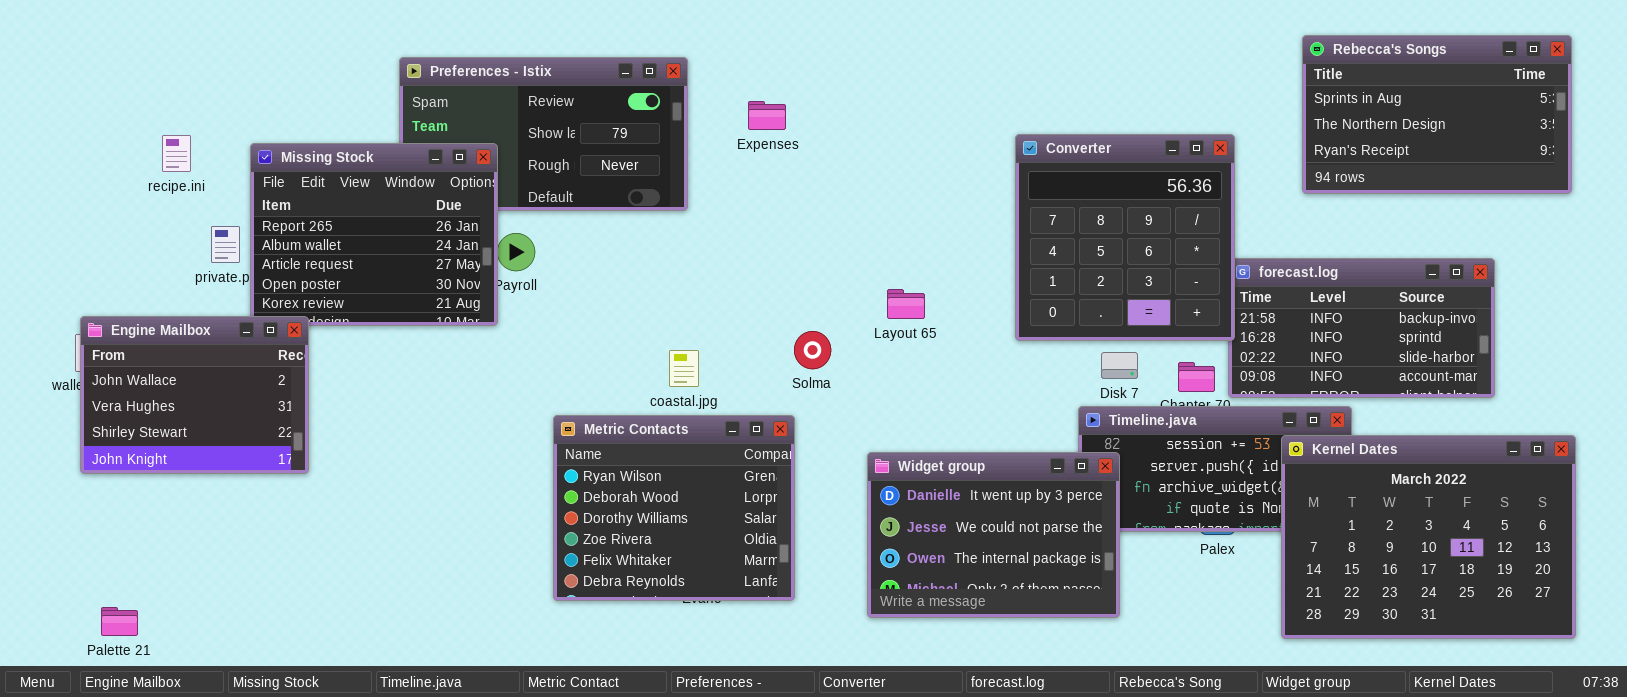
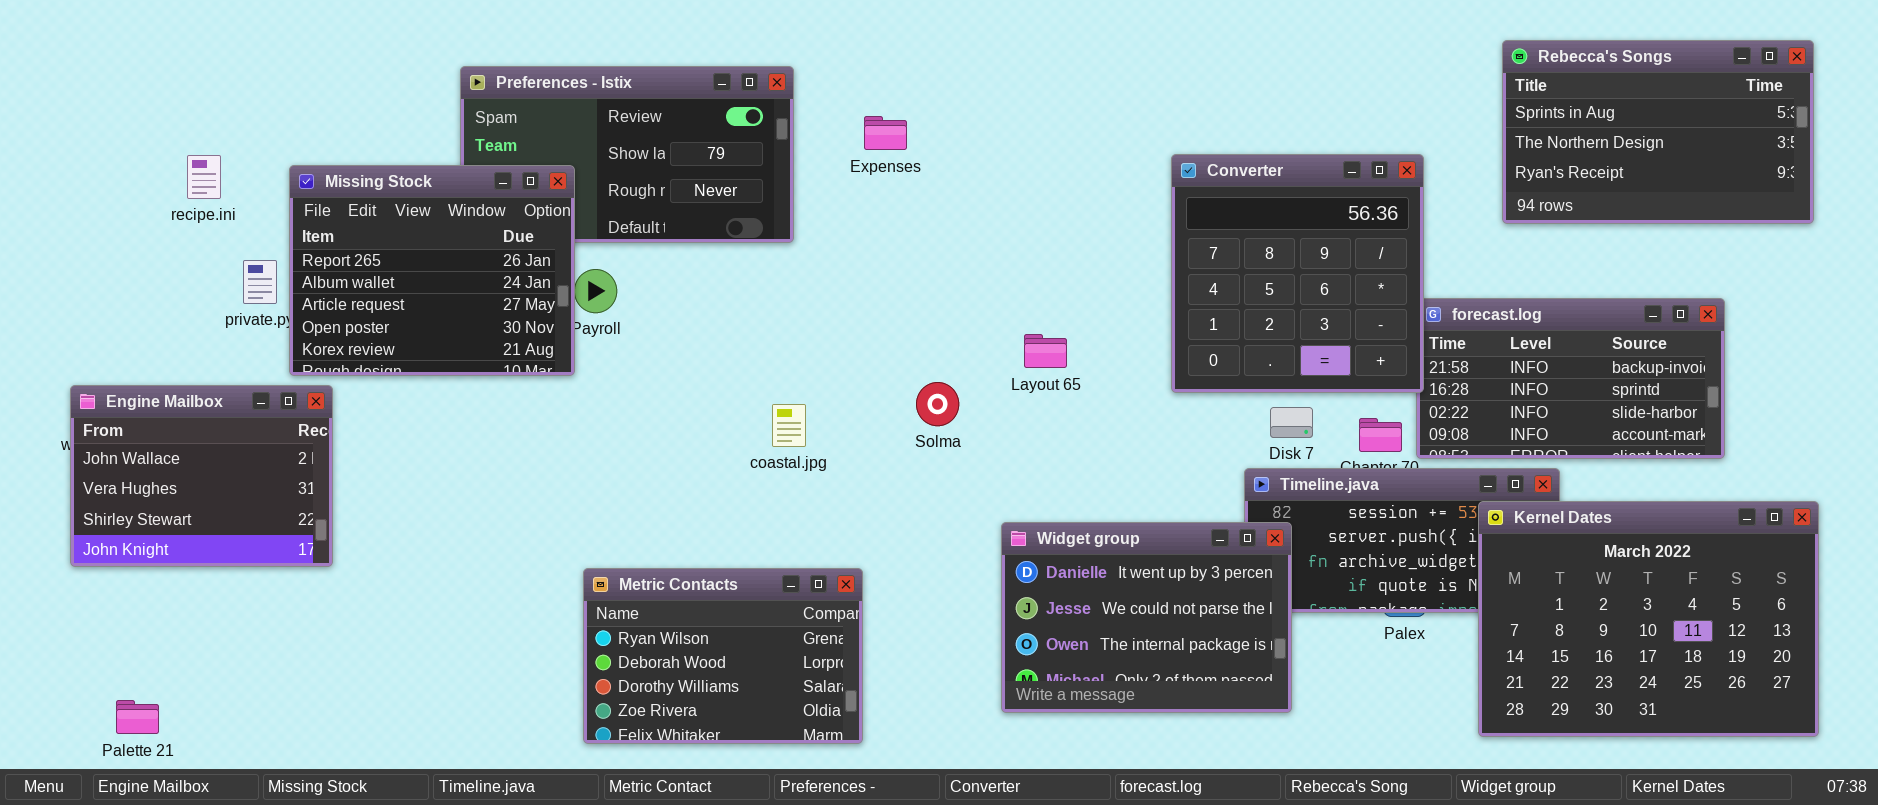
Engine Mailbox: [80,316,309,474] -> [70,385,333,567], moved
Metric Contacts: [553,415,795,601] -> [583,568,863,744], moved, resized

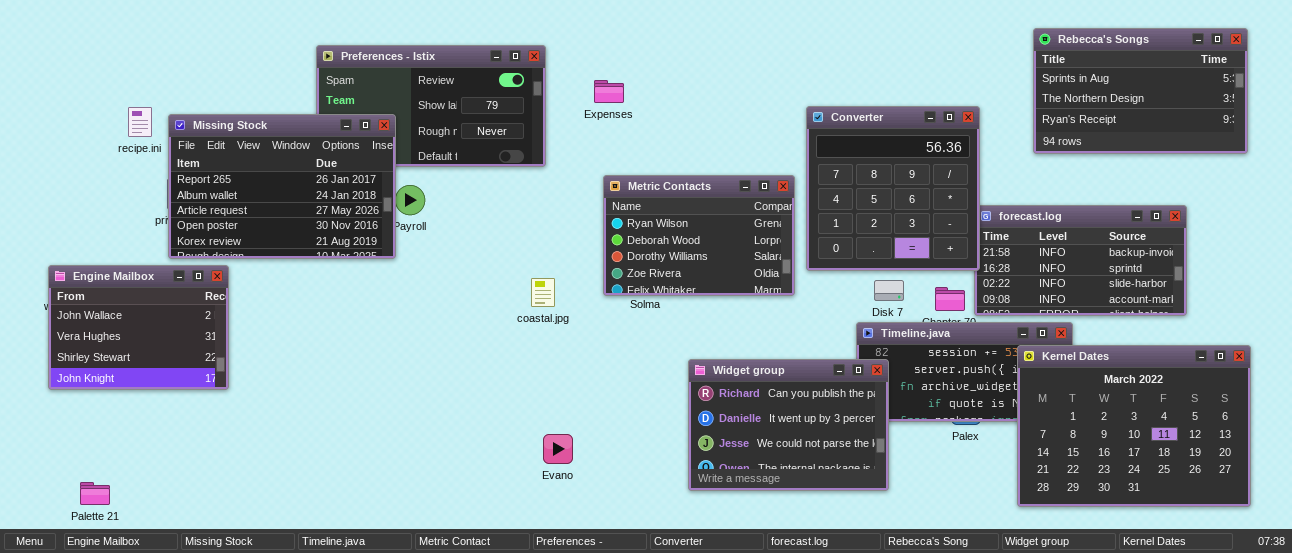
Missing Stock: [289,165,575,376] -> [168,114,396,259], resized
Widget group: [1001,522,1292,713] -> [688,359,889,491], scrolled up 1 row
Metric Contacts: [583,568,863,744] -> [603,175,795,296], moved

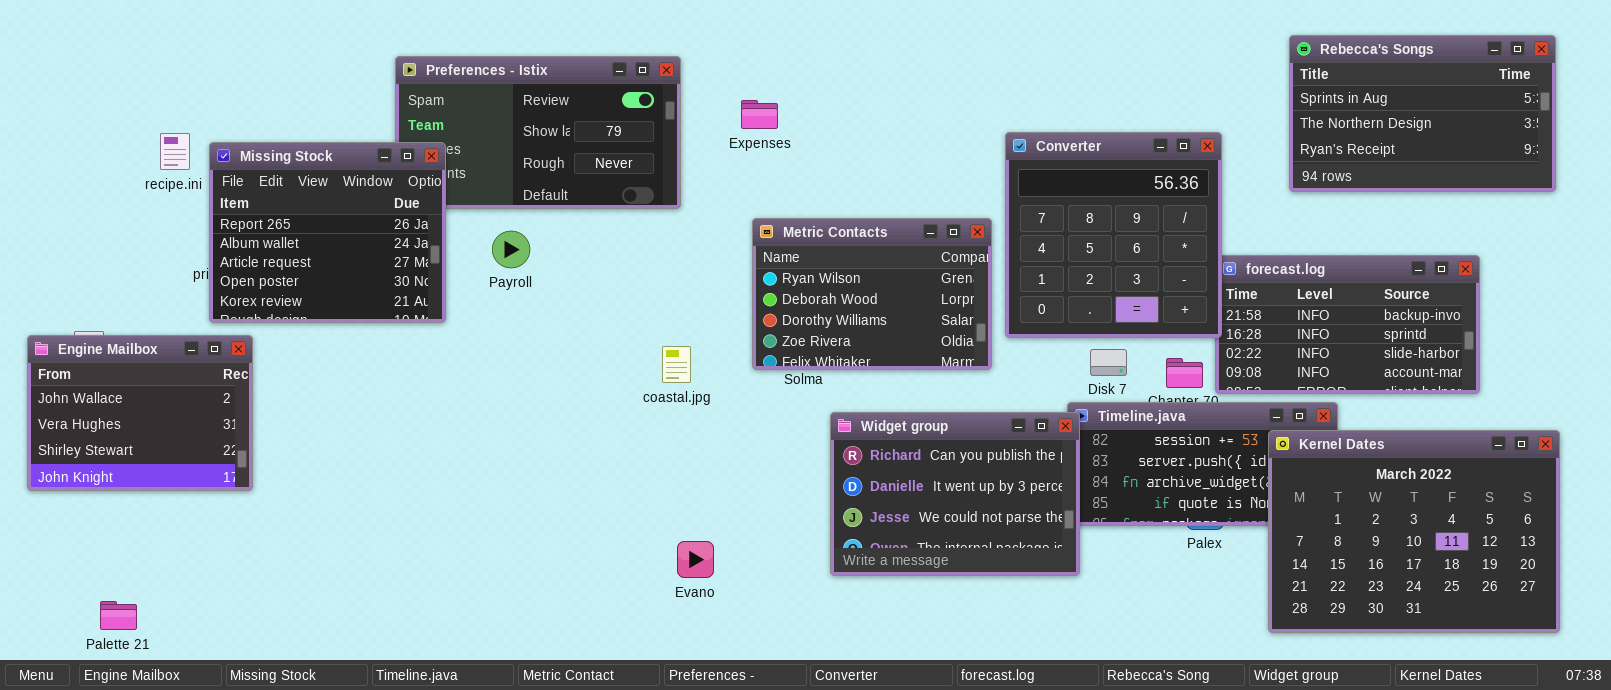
Missing Stock: [168,114,396,259] -> [209,142,446,323], resized
Engine Mailbox: [48,265,229,390] -> [27,335,253,491], moved
Widget group: [688,359,889,491] -> [830,412,1080,576], moved

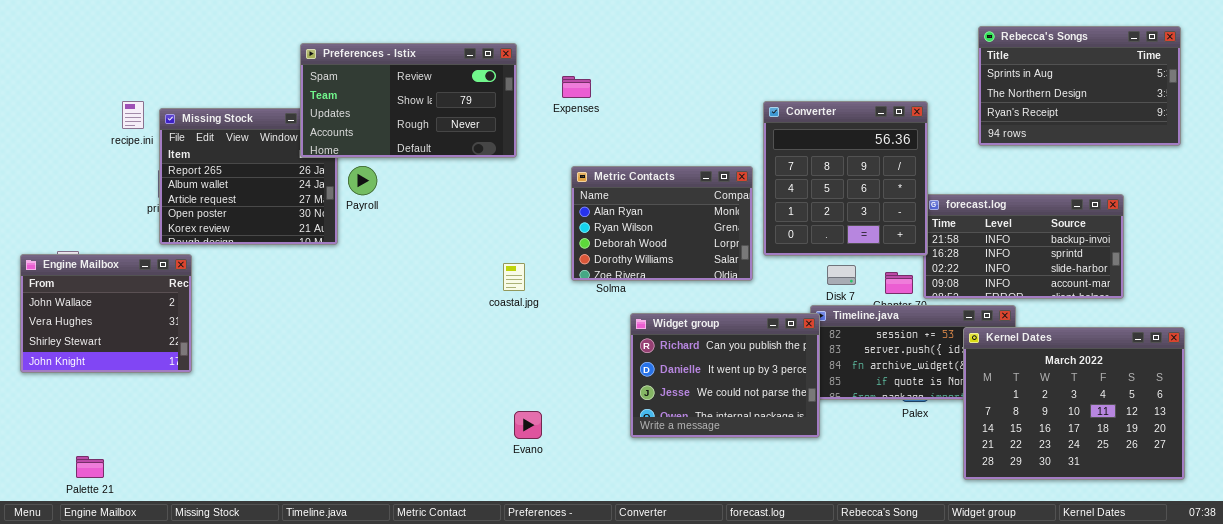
Preferences - Istix: [395,56,681,209] -> [300,43,517,158], raised
Metric Contacts: [752,218,992,370] -> [571,166,753,281], scrolled up 1 row
Payroll: [492,231,530,268] -> [348,166,377,195], moved

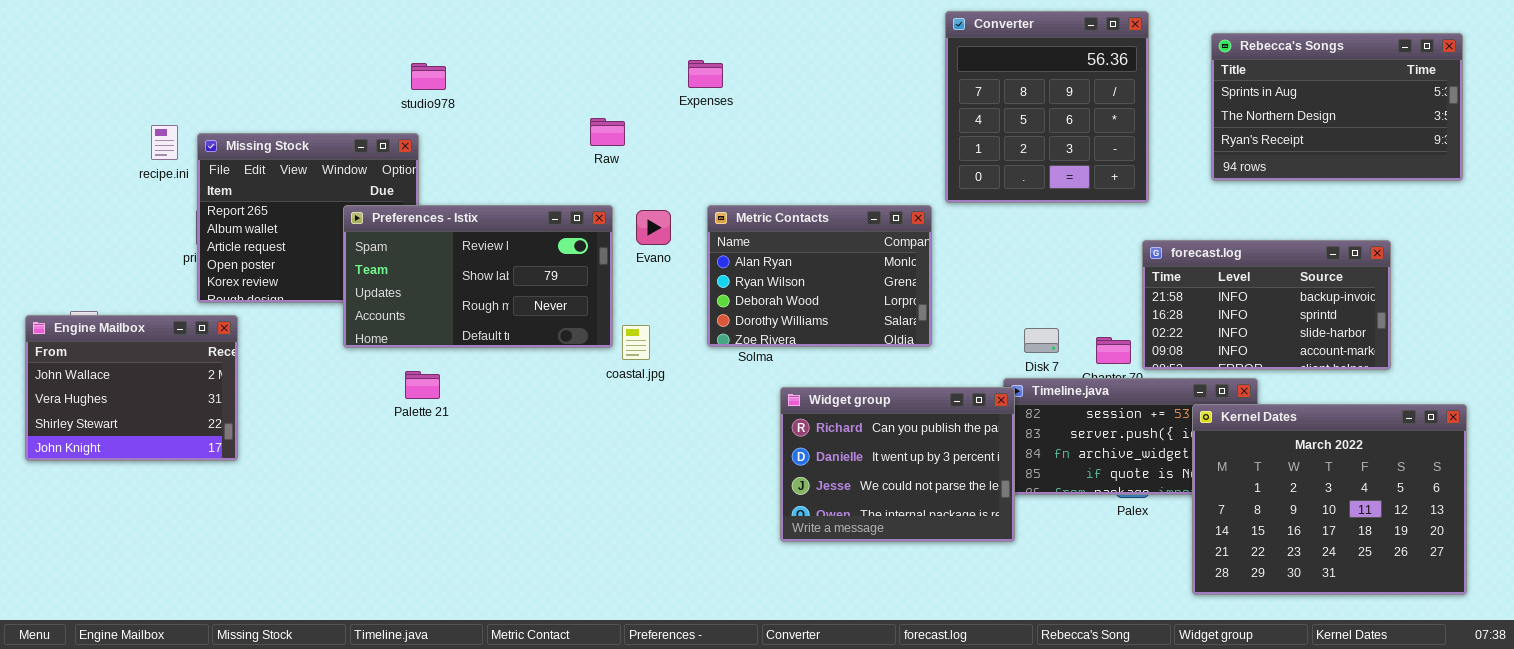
Preferences - Istix: [300,43,517,158] -> [343,205,613,348], moved
Expenses: [562,76,591,98] -> [688,60,723,88], moved
Converter: [763,101,928,256] -> [945,11,1149,203], moved
Evano: [514,411,542,439] -> [636,210,671,245], moved
Palette 21: [76,456,104,478] -> [405,371,440,399], moved

